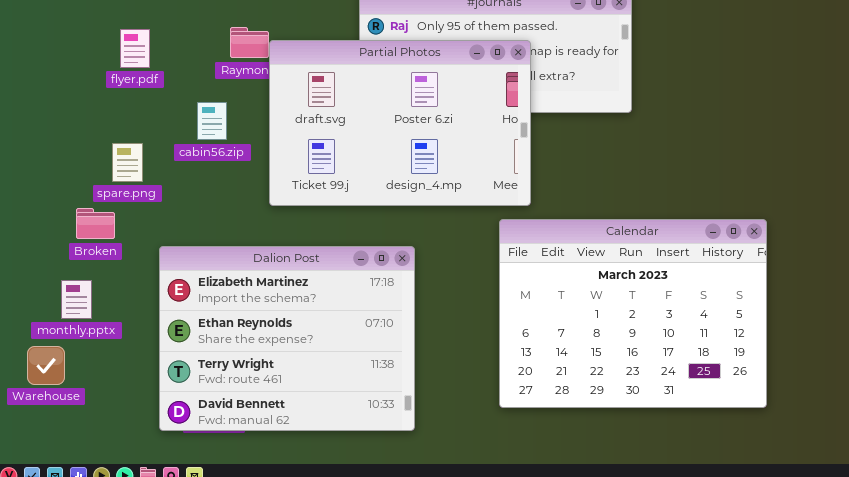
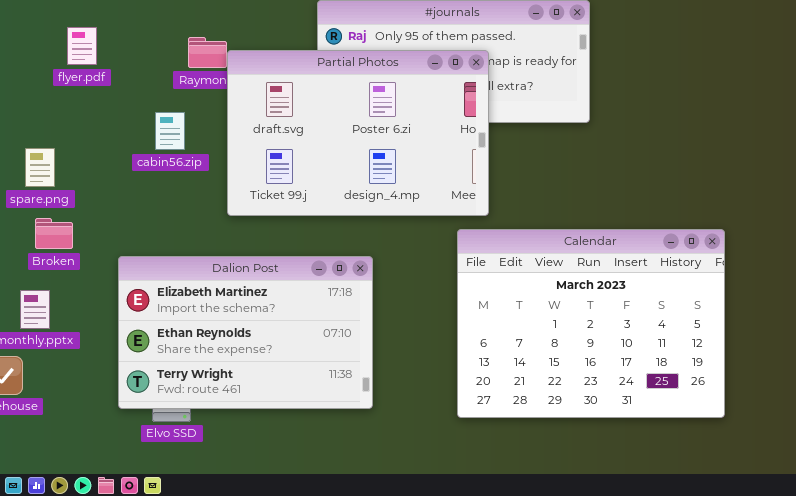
flyer.pdf: [120,29,150,68] -> [67,27,97,65], moved
spare.png: [112,143,143,182] -> [25,148,55,187], moved
Dalion Post: [159,246,415,431] -> [118,256,373,409], resized

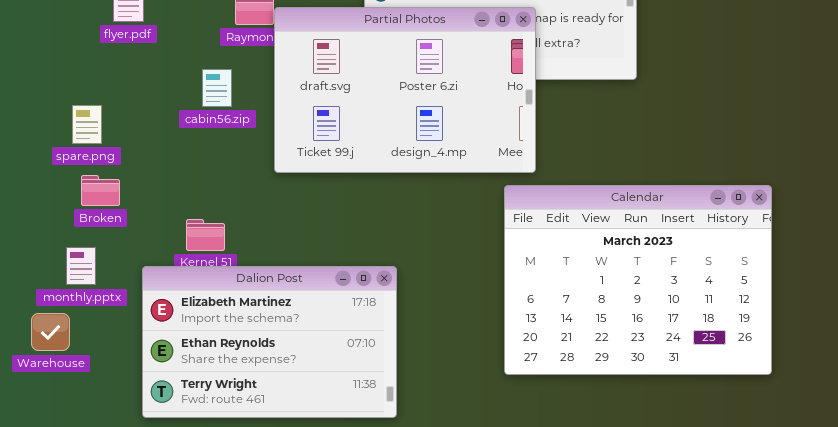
Dalion Post: [118,256,373,409] -> [142,266,397,418], moved

